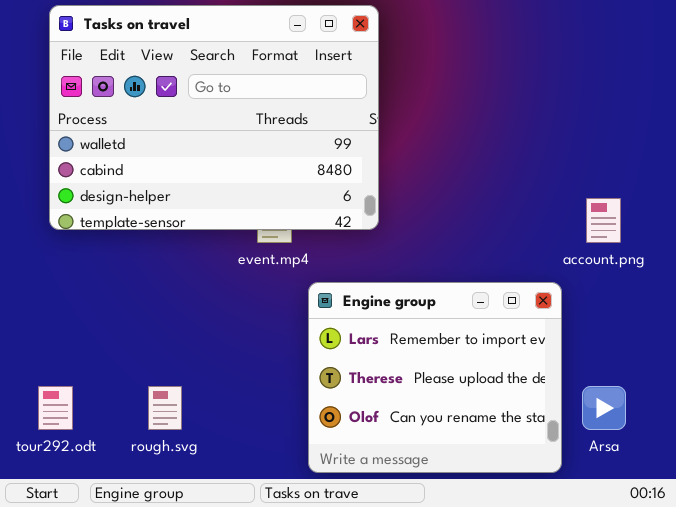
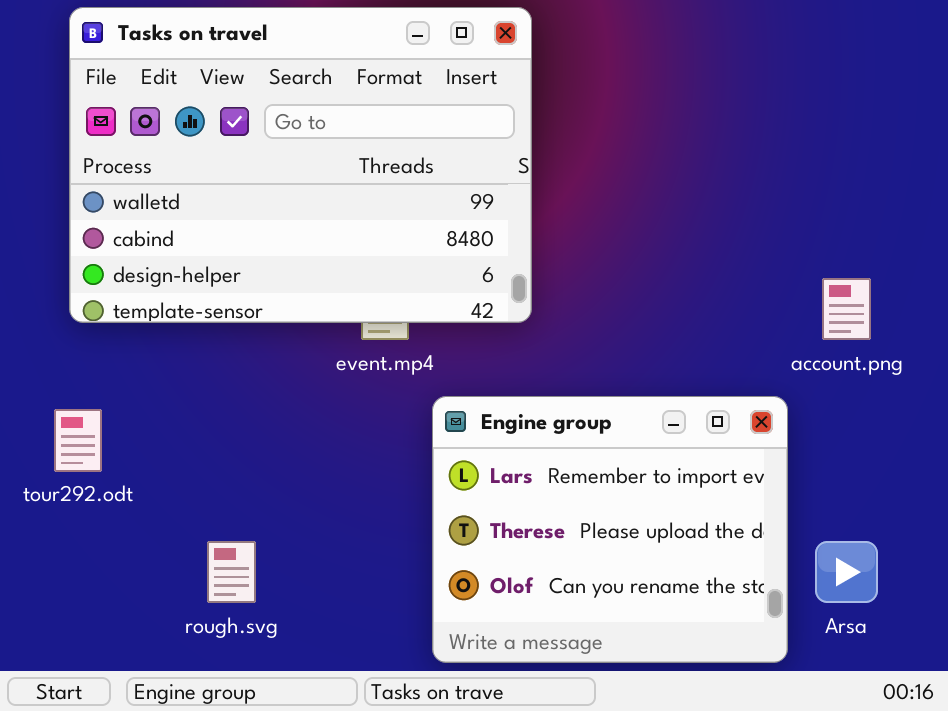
tour292.odt: [38,386,73,430] -> [54,409,102,472], moved

